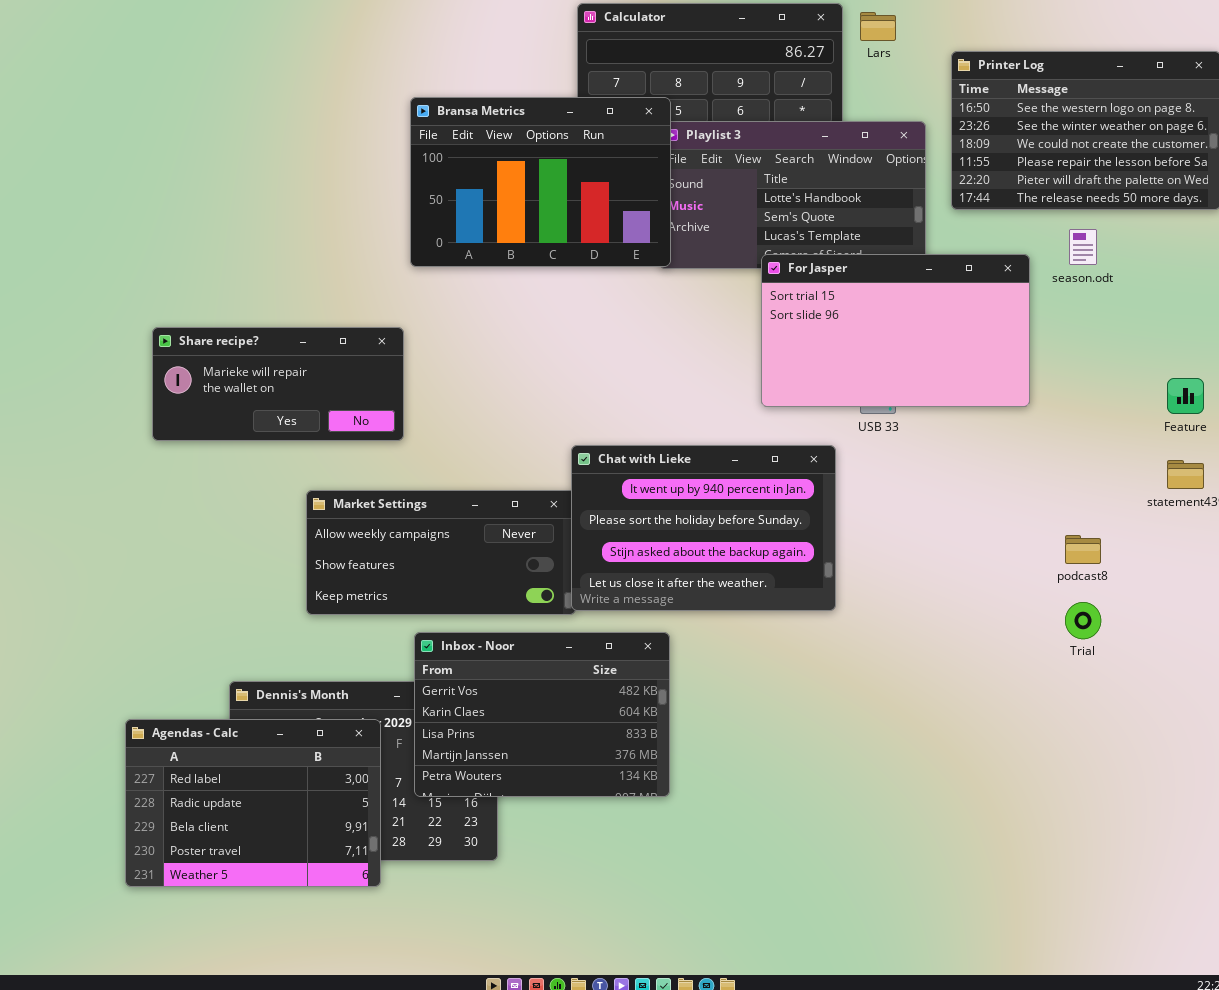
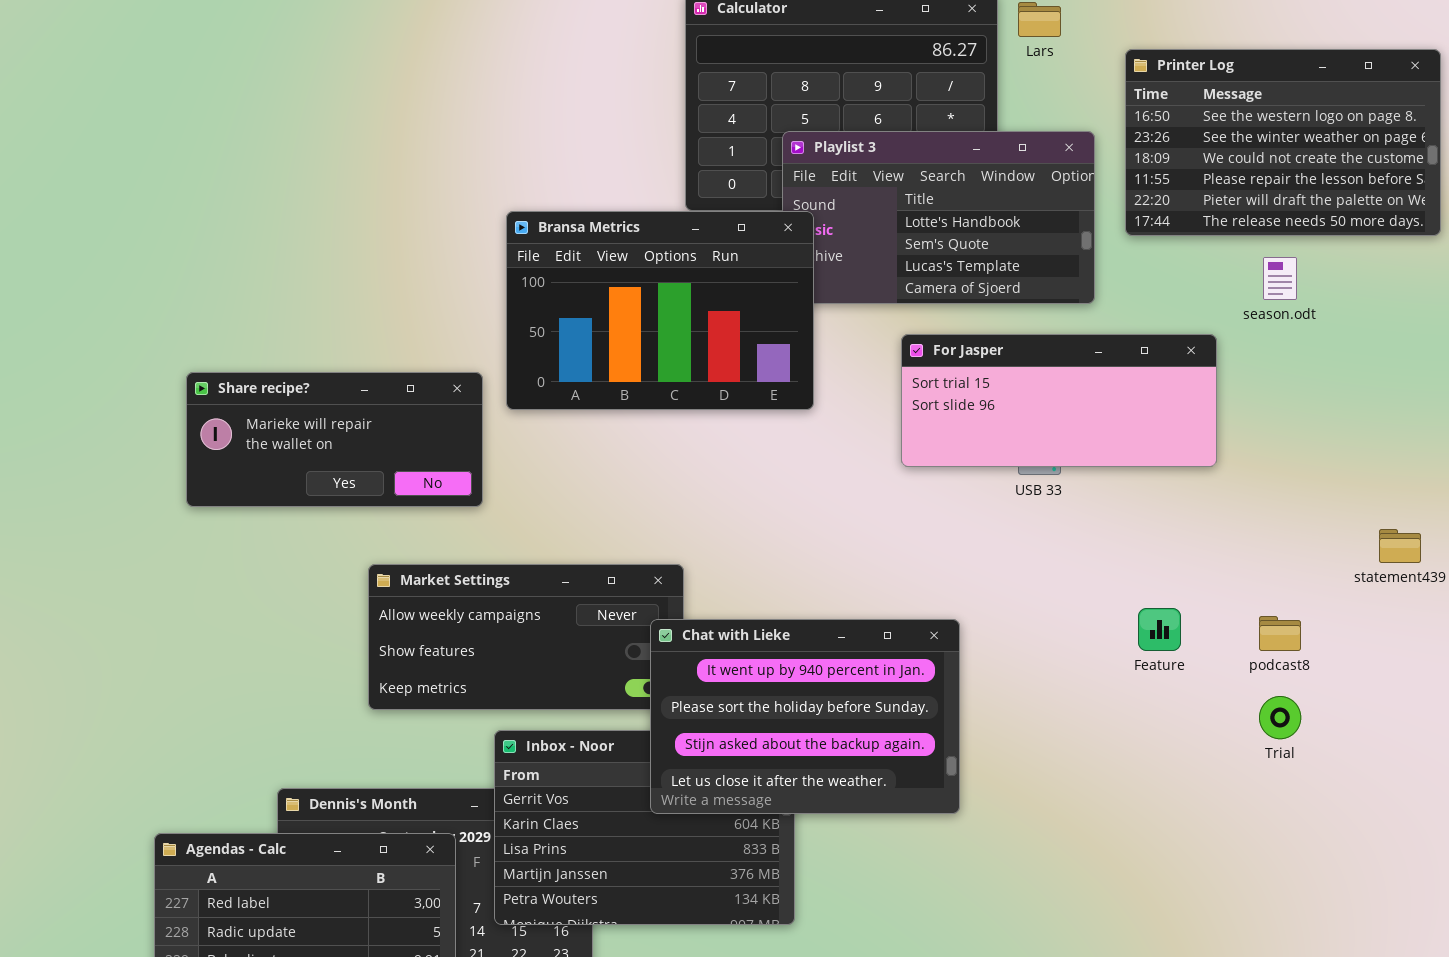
Bransa Metrics: [410,97,671,267] -> [506,211,814,410], moved
For Jasper: [761,254,1030,407] -> [901,334,1217,467], resized
Feature: [1167,378,1204,414] -> [1138,608,1181,651], moved
Chat with Lieke: [571,445,836,611] -> [650,619,960,814], moved

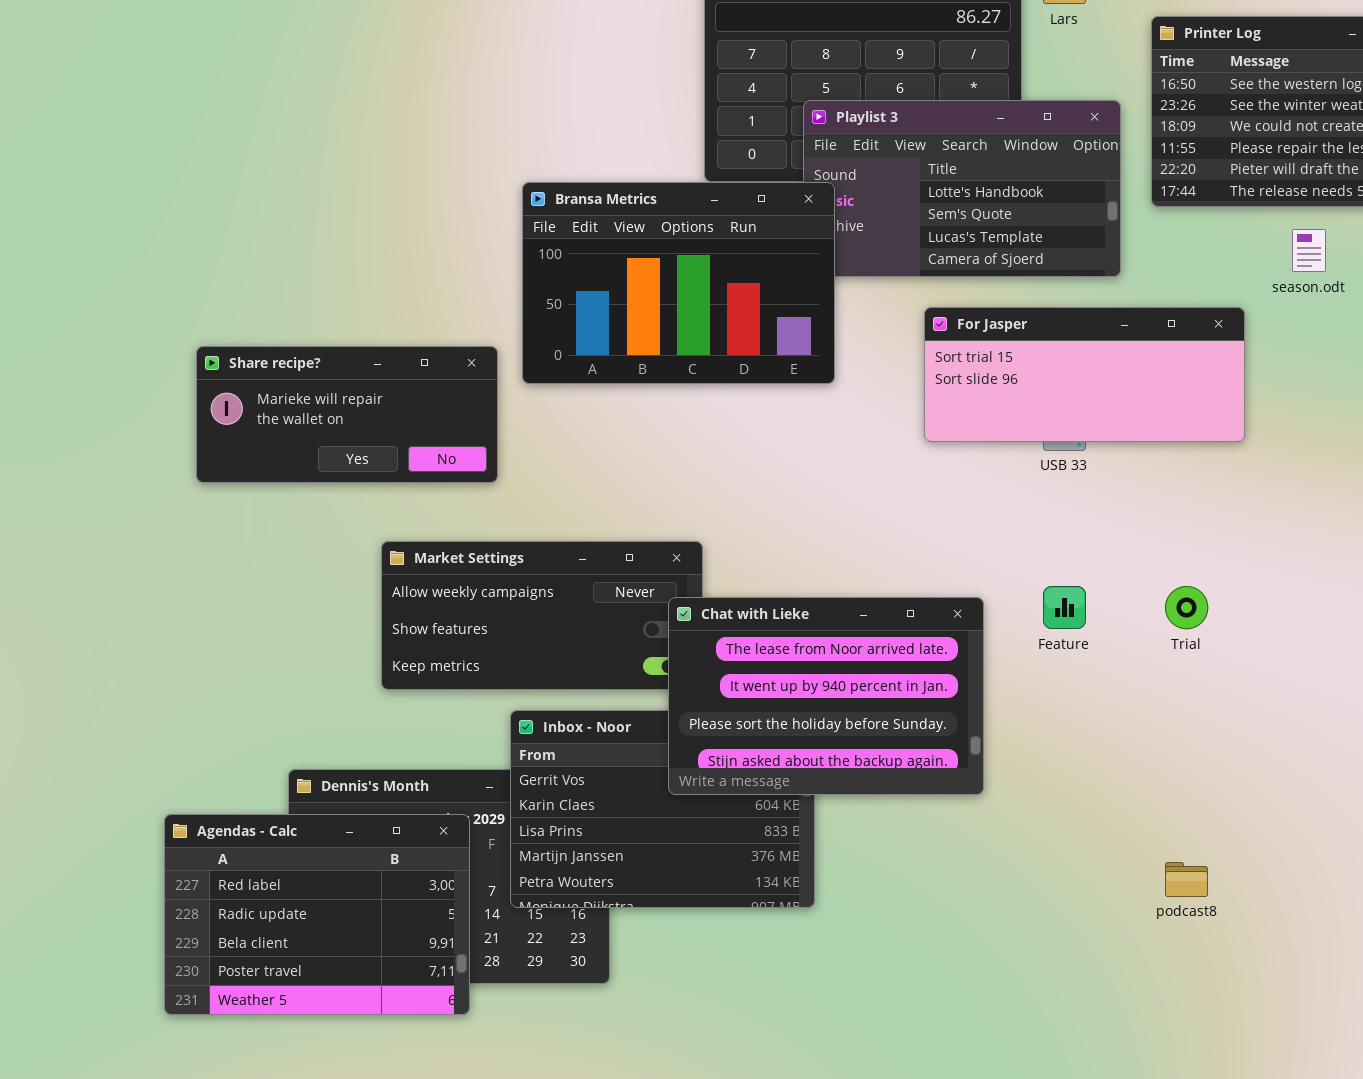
Feature: [1138,608,1181,651] -> [1043,586,1086,629], moved
podcast8: [1259,616,1301,651] -> [1165,862,1208,897], moved
Chat with Lieke: [650,619,960,814] -> [668,597,984,795], scrolled up 1 row
Trial: [1259,696,1301,739] -> [1165,586,1208,629], moved

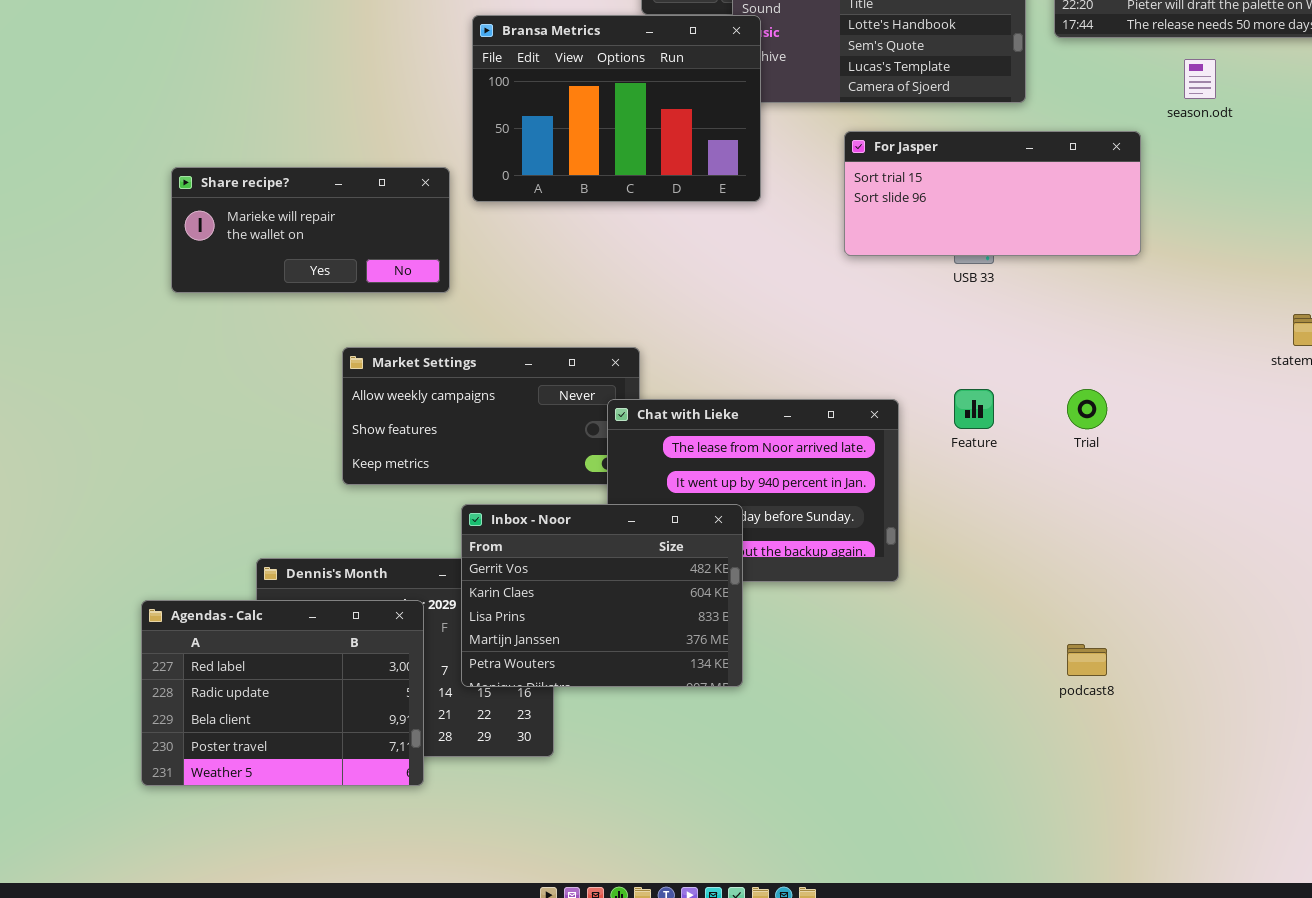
Inbox - Noor: [510,710,815,908] -> [461,504,743,687], raised

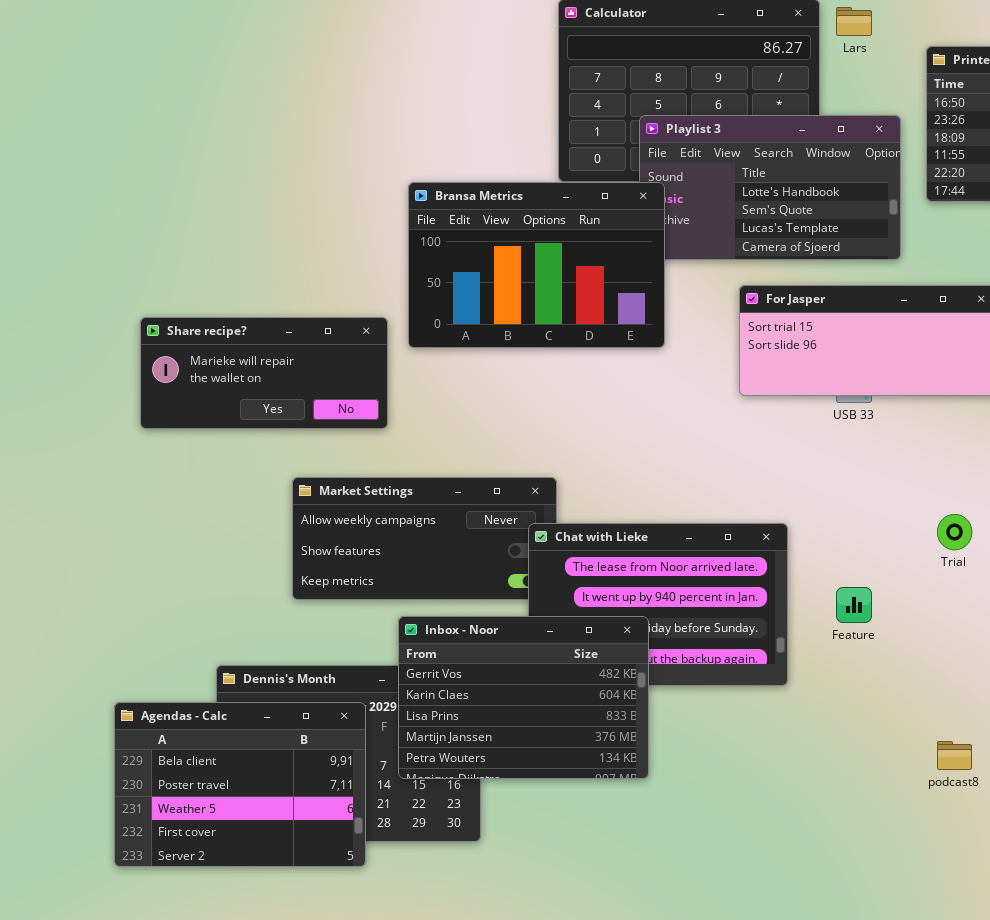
Feature: [954,389,994,429] -> [836,587,872,623], moved
Agendas - Calc: [141,600,424,786] -> [114,702,366,867], scrolled down 2 rows

